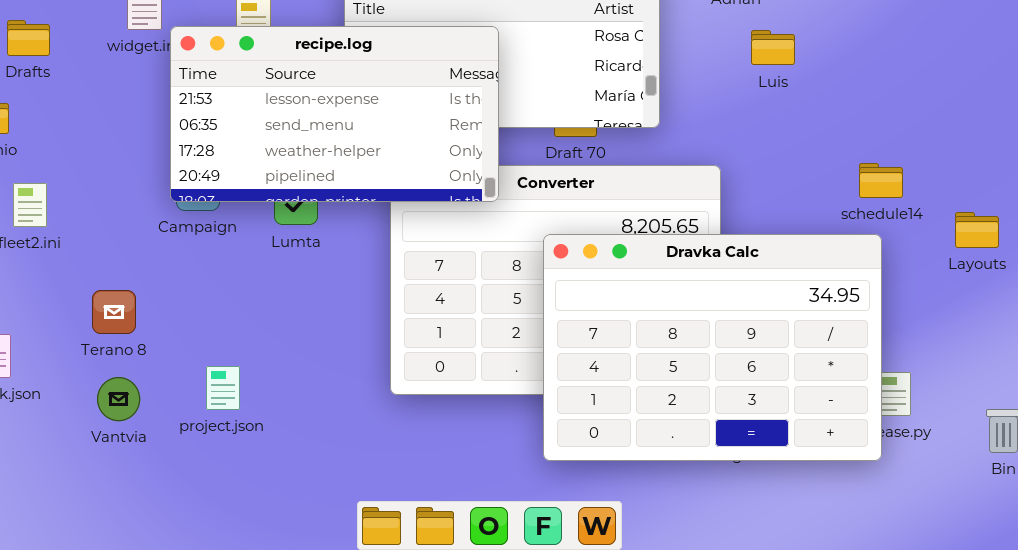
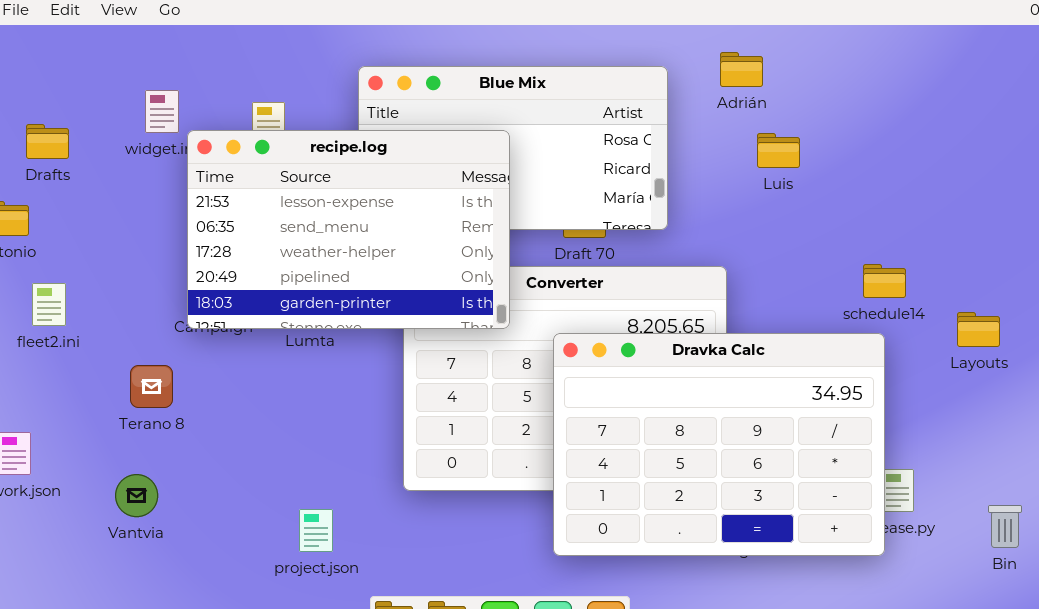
recipe.log: [170,26,499,202] -> [187,130,510,329], resized
Terano 8: [92,290,136,334] -> [130,365,173,408], moved
project.json: [206,366,240,410] -> [299,509,333,552], moved

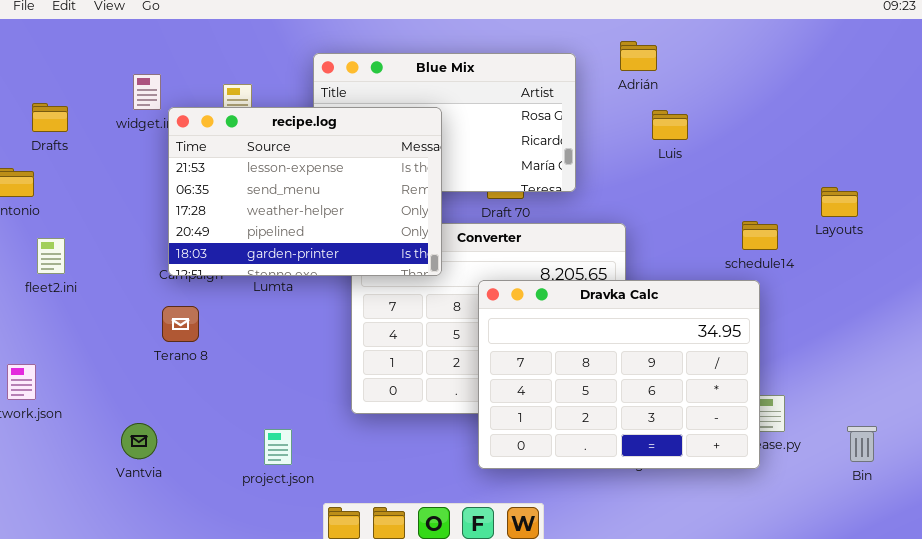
Layouts: [957,312,1000,347] -> [821,187,858,217], moved
Terano 8: [130,365,173,408] -> [162,306,199,342], moved
Vantvia: [115,474,158,517] -> [121,423,157,459], moved

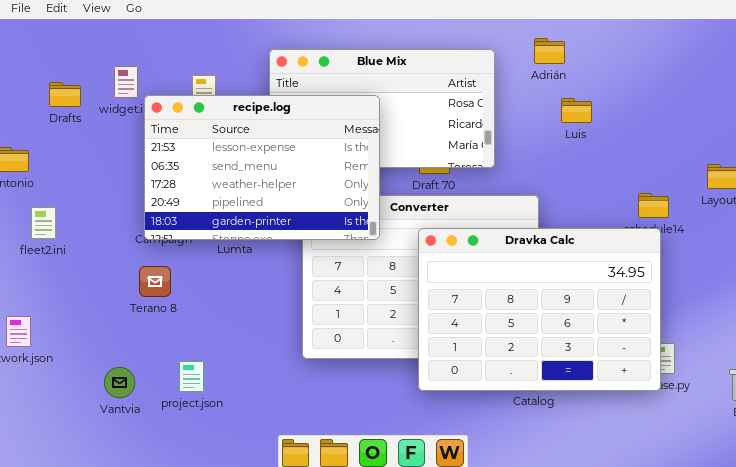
Drafts: [32,103,68,132] -> [49,82,81,107], moved
Dravka Calc: [478,280,760,469] -> [418,228,661,391], moved
project.json: [264,429,292,465] -> [179,361,204,392], moved

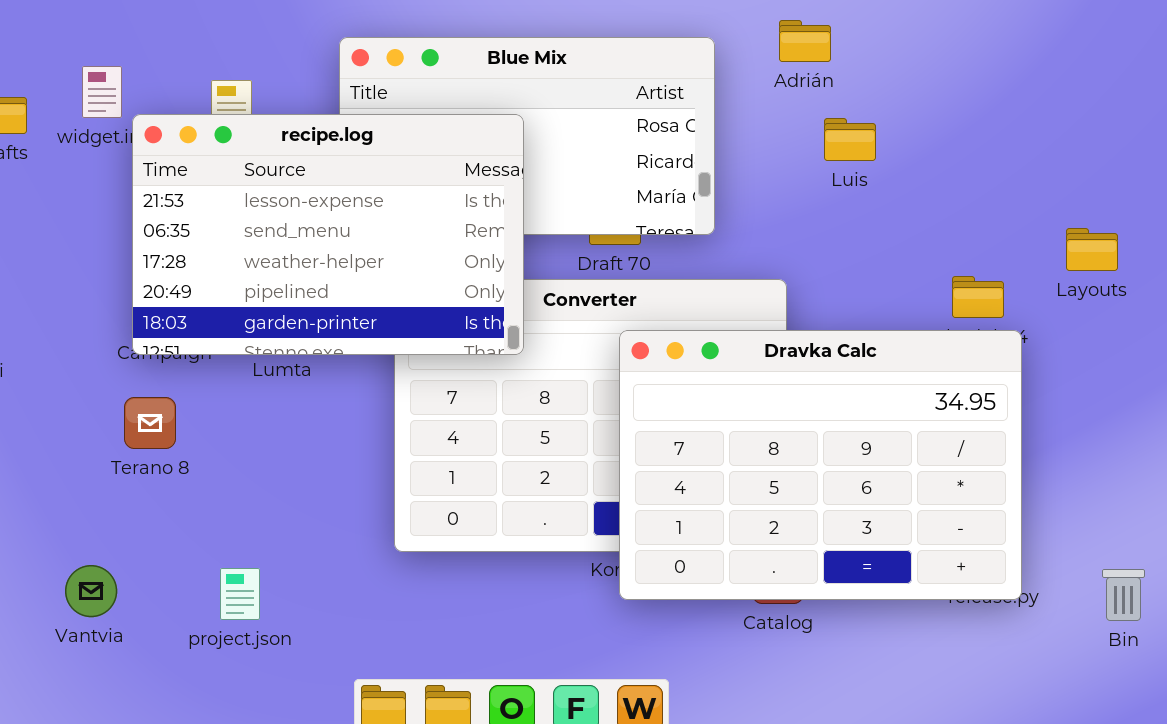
Dravka Calc: [418,228,661,391] -> [619,330,1022,600], moved
project.json: [179,361,204,392] -> [220,568,260,620], moved

